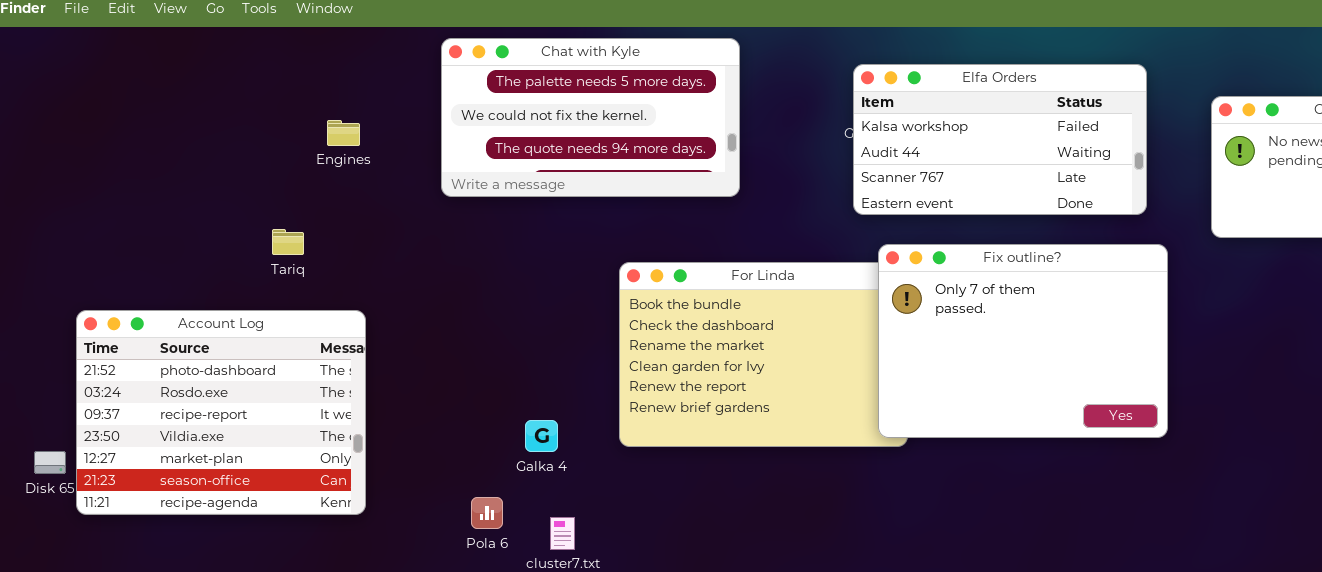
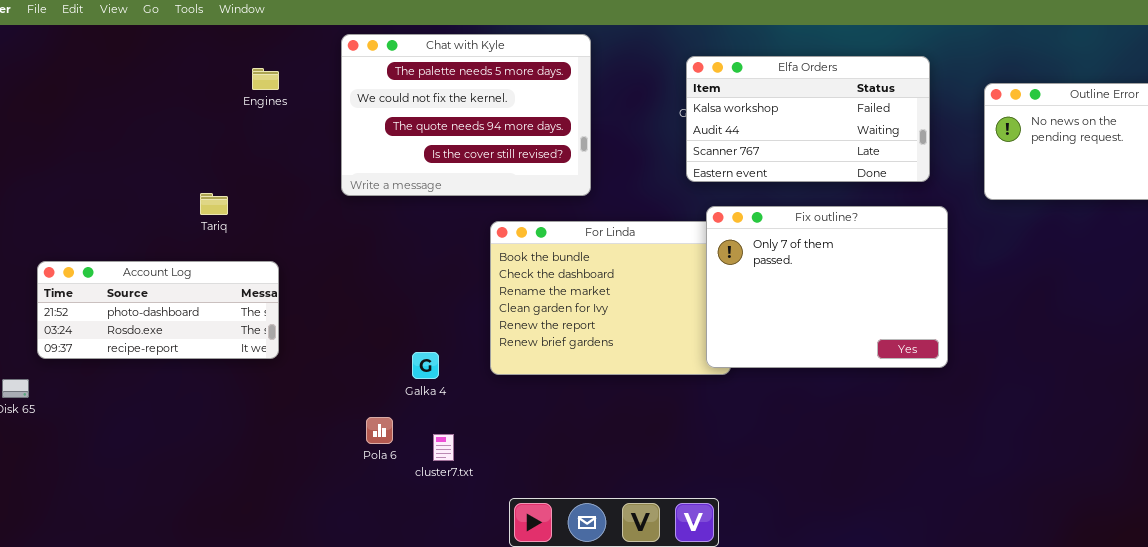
Chat with Kyle: [441,38,740,197] -> [341,34,591,196], resized
Engines: [327,120,360,146] -> [252,68,279,90], moved
Account Log: [76,310,366,515] -> [37,261,279,359], resized

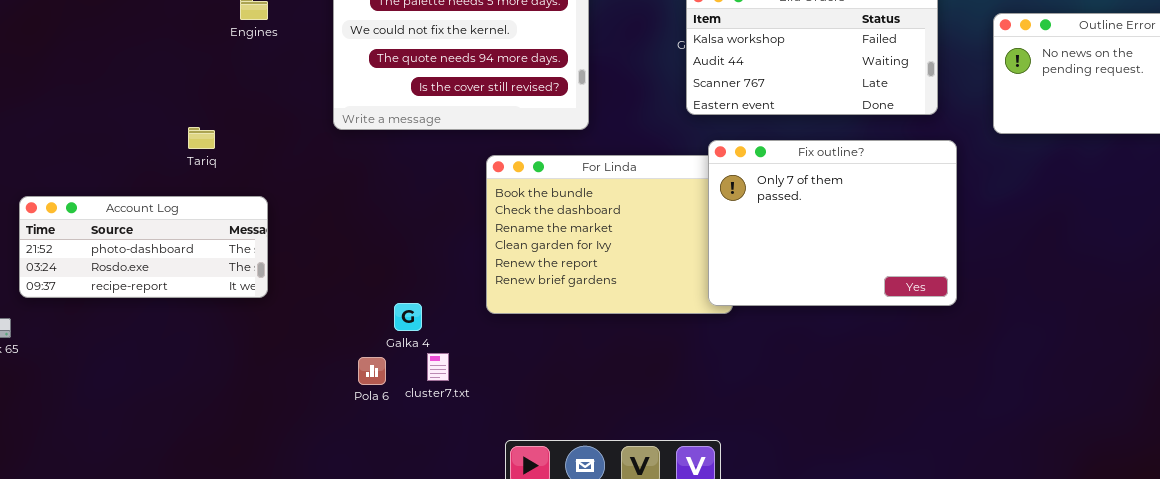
Galka 4: [412,352,439,379] -> [394,303,422,331], moved
cluster7.txt: [433,434,454,461] -> [427,353,449,381], moved

